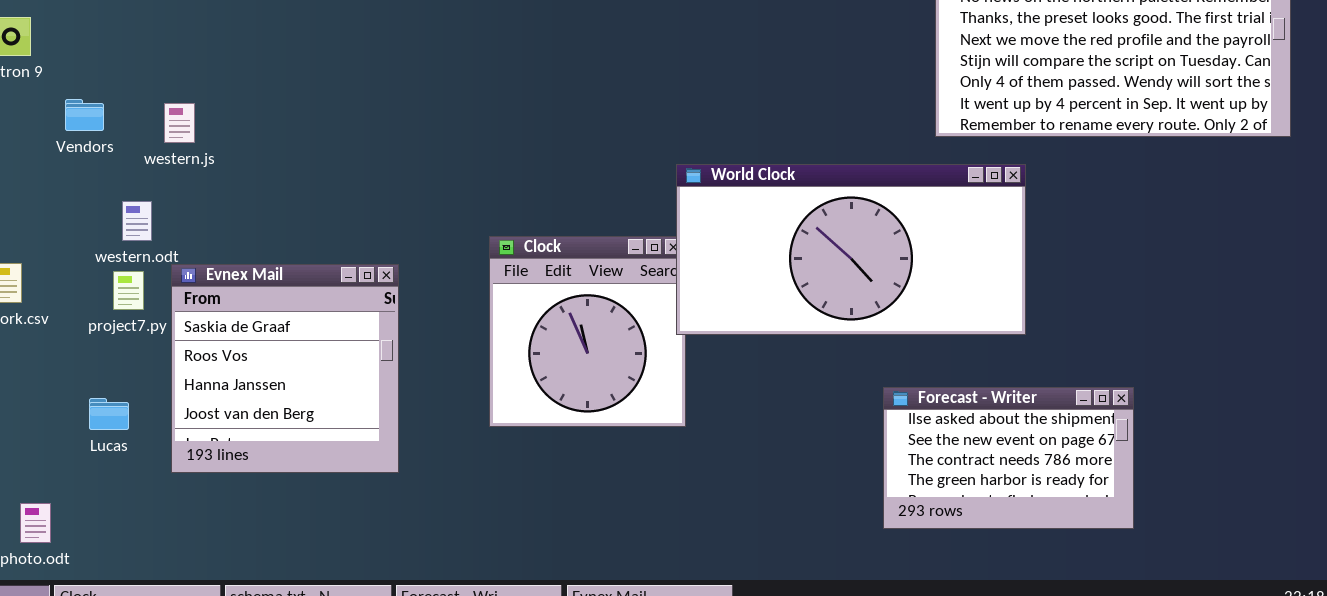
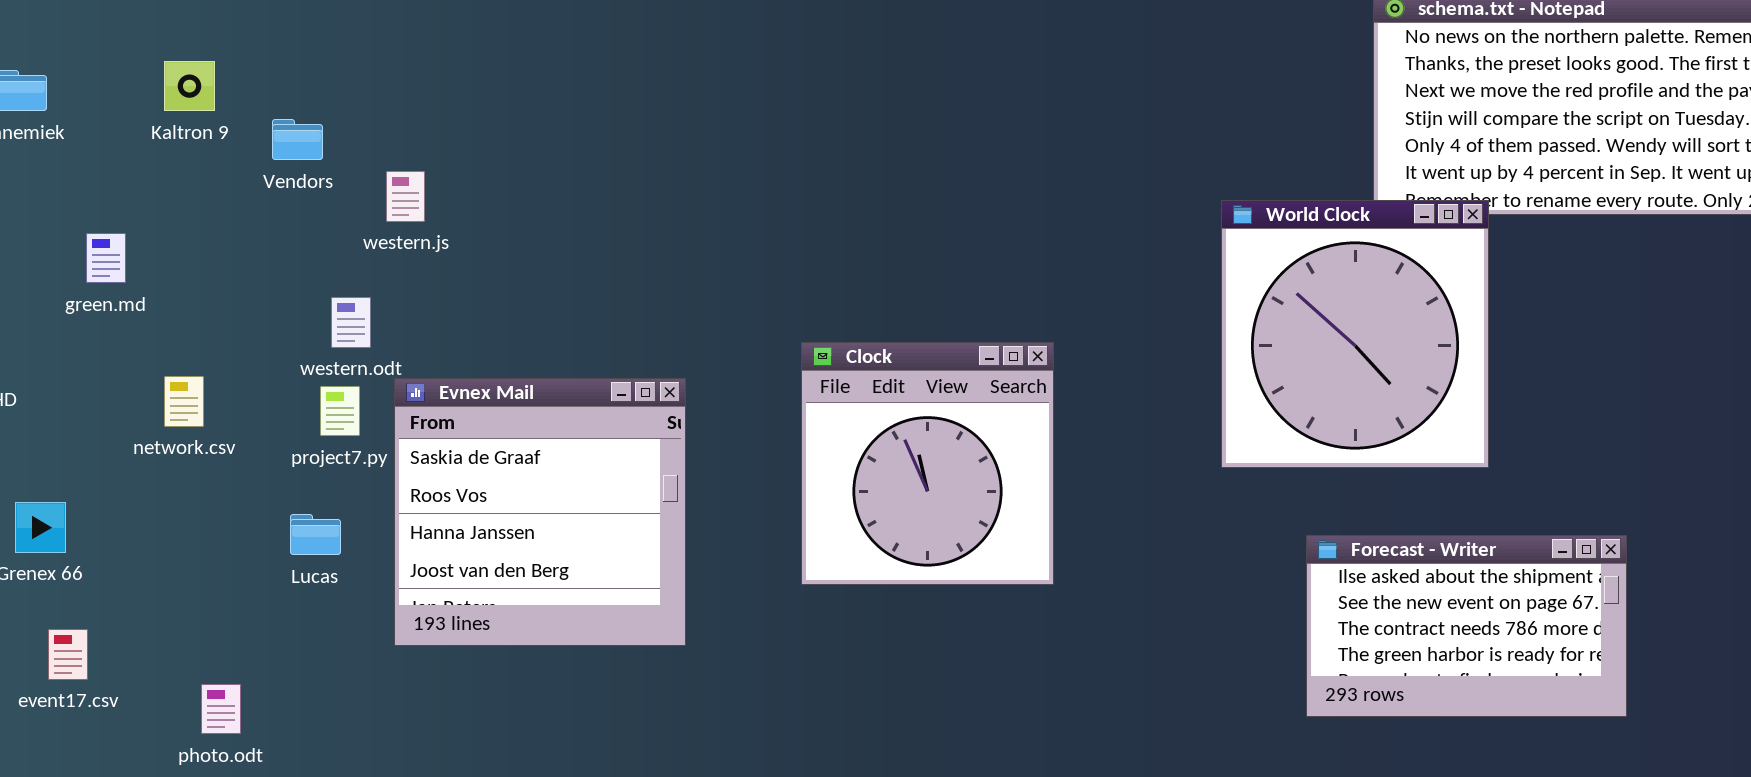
Vendors: [65,99,104,131] -> [272,119,323,160], moved
World Clock: [676,164,1026,335] -> [1221,200,1489,468], resized
Lucas: [89,398,129,430] -> [290,514,341,555], moved

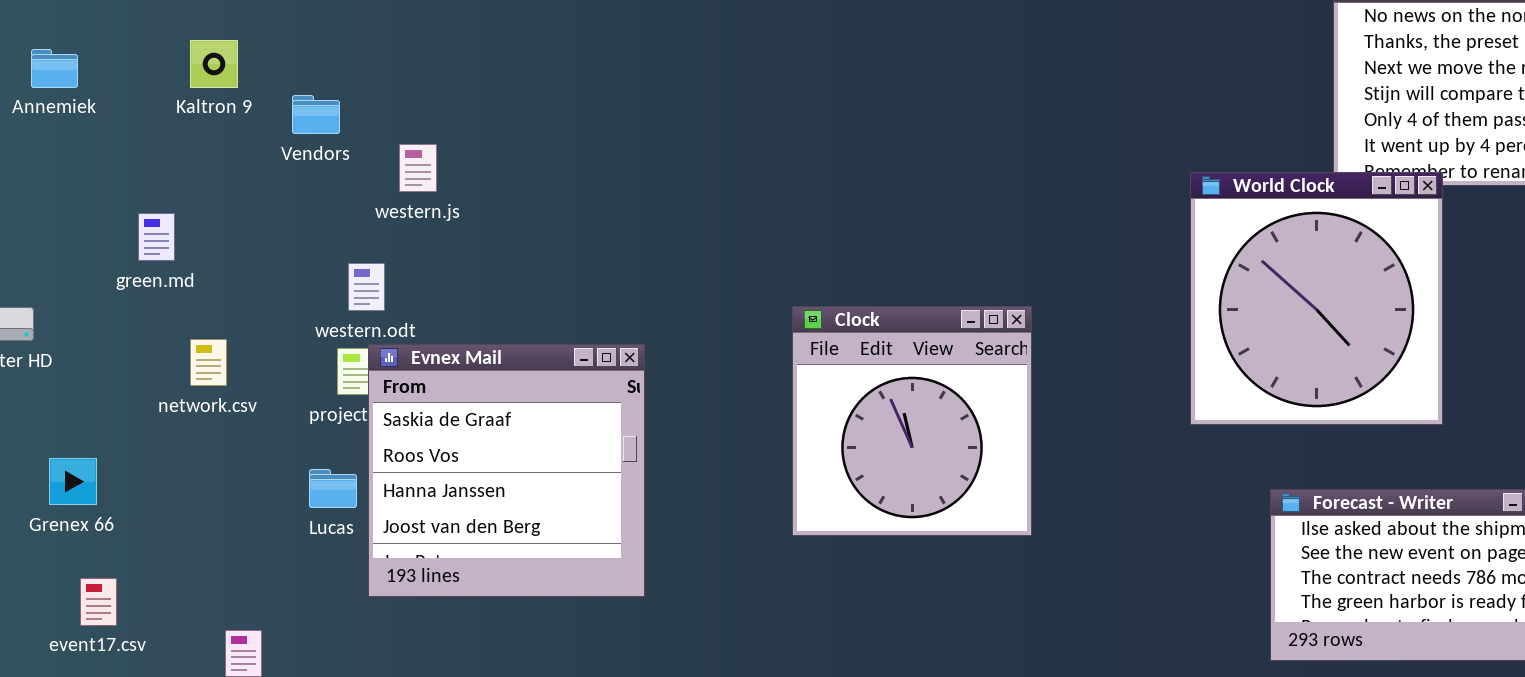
green.md: [86,233,126,283] -> [138,213,175,261], moved
Evnex Mail: [394,378,686,646] -> [368,344,645,597], moved

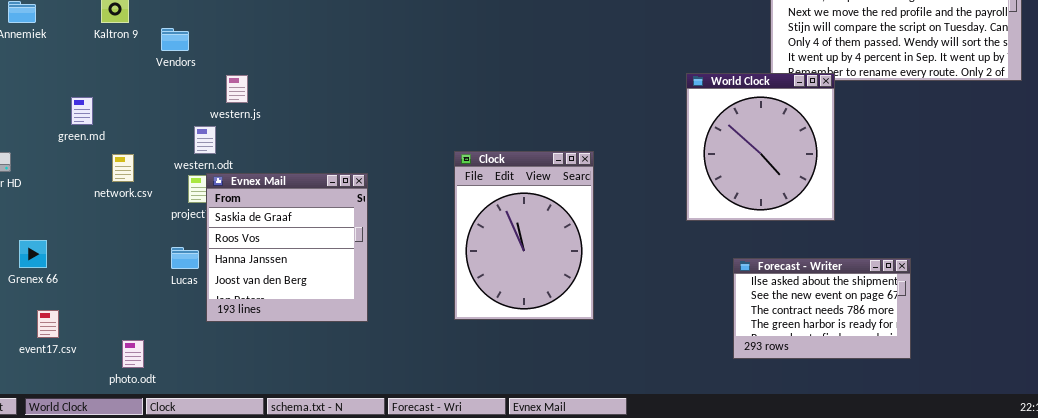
western.js: [399,144,437,192] -> [226,75,248,103], moved
Clock: [792,306,1032,536] -> [454,151,594,320], resized
network.csv: [190,339,227,386] -> [112,154,134,182], moved

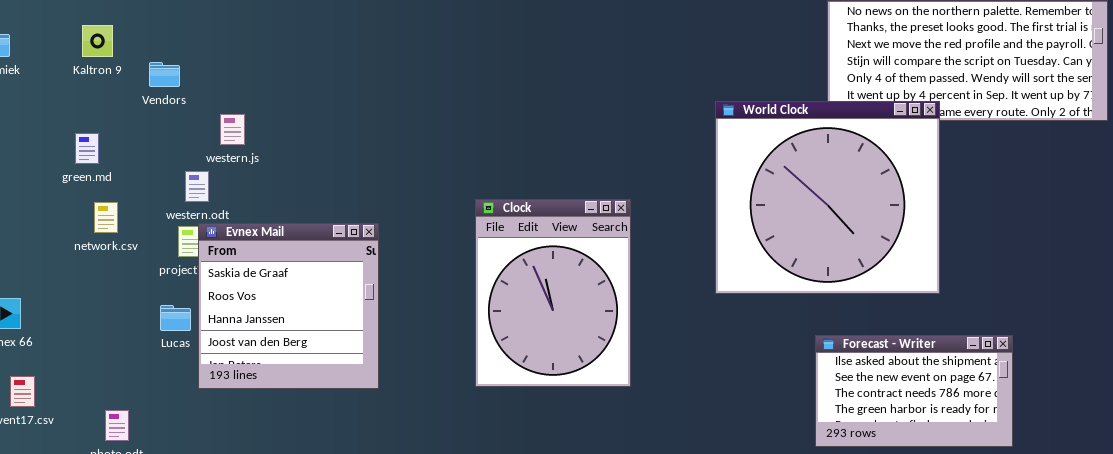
World Clock: [686,73,835,221] -> [715,101,940,294], moved, resized
green.md: [71,97,93,125] -> [75,133,99,164], moved
Forecast - Writer: [733,258,911,359] -> [815,335,1013,447], moved

